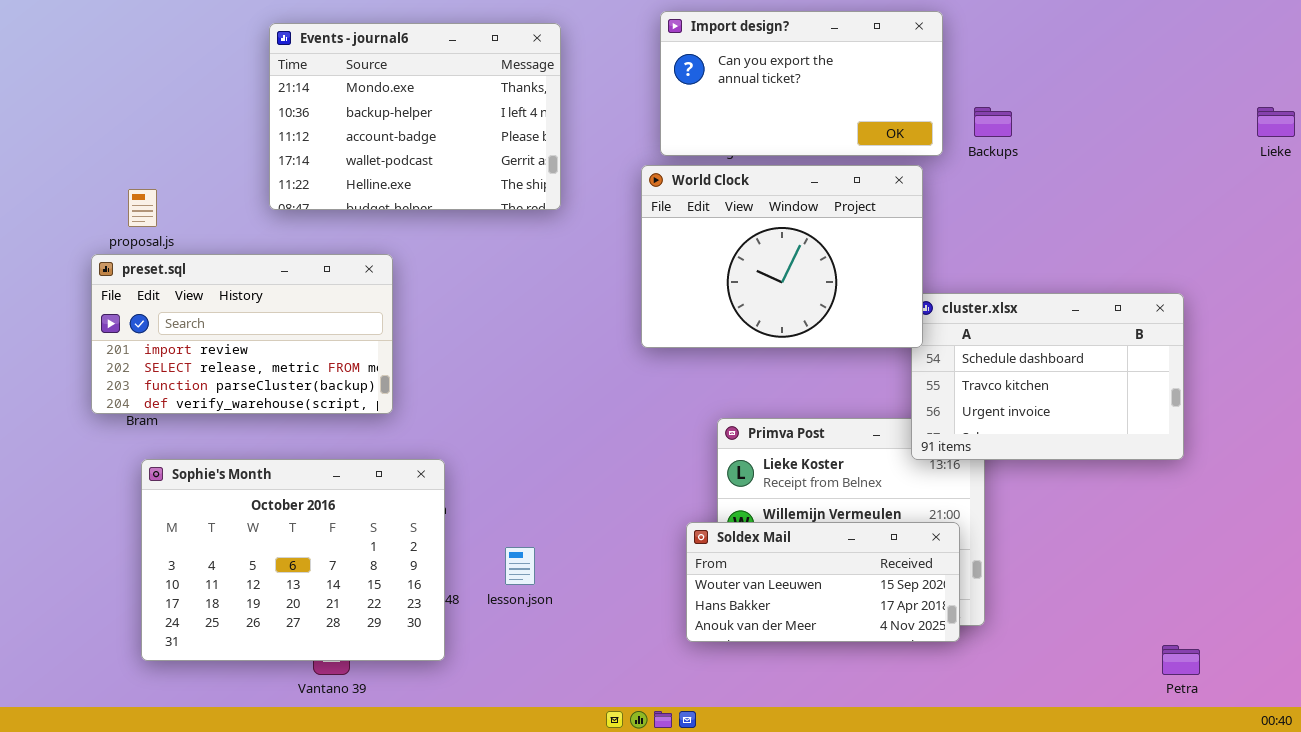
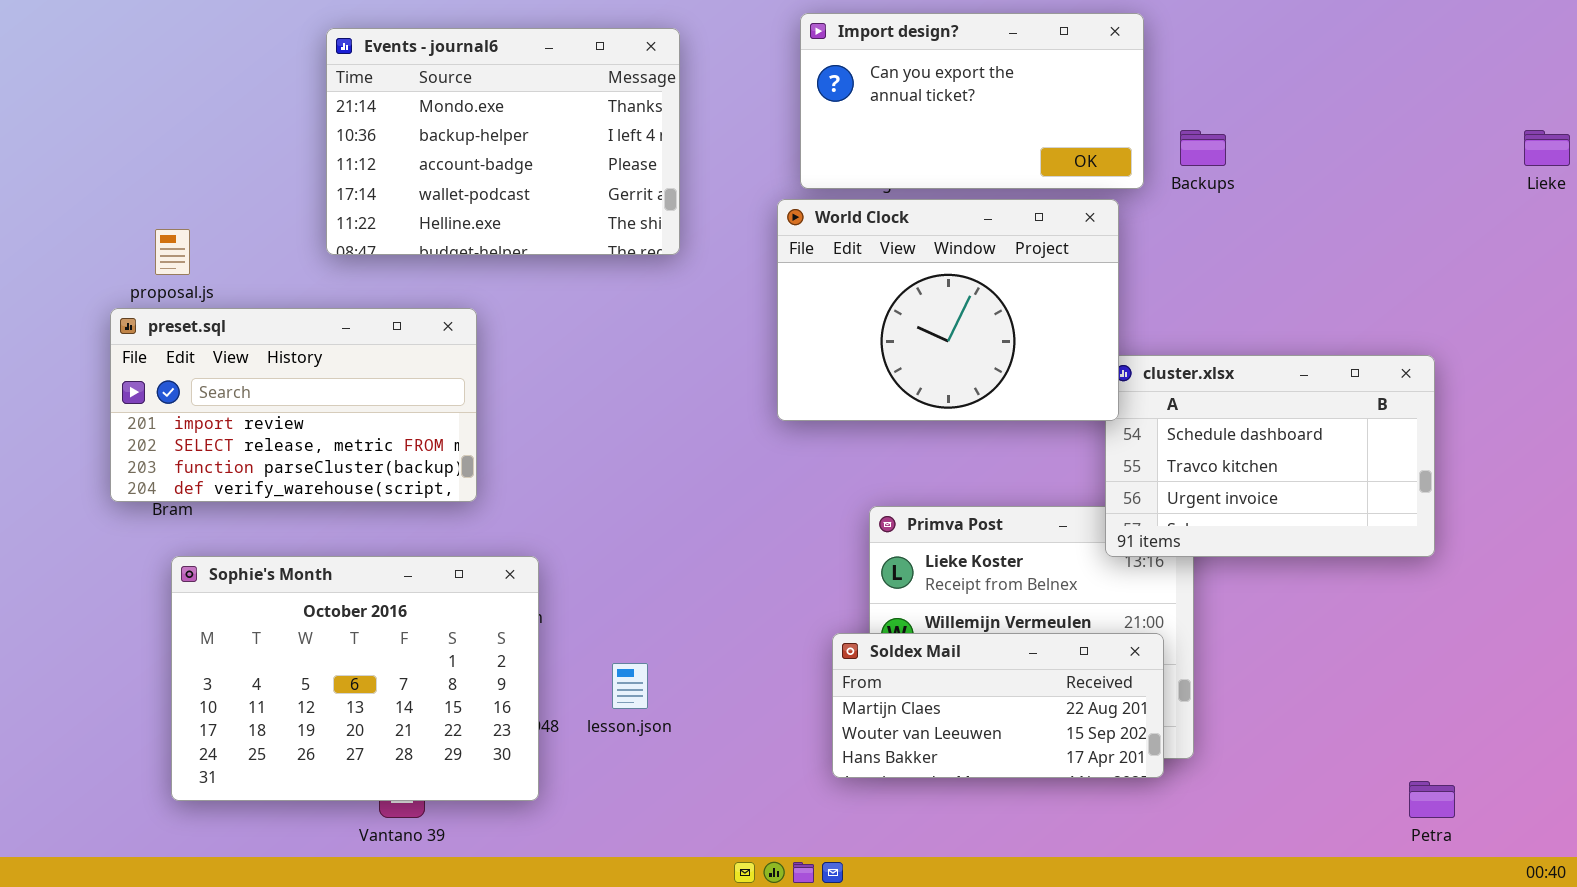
Soldex Mail: [686,522,960,642] -> [832,633,1164,778], scrolled up 1 row

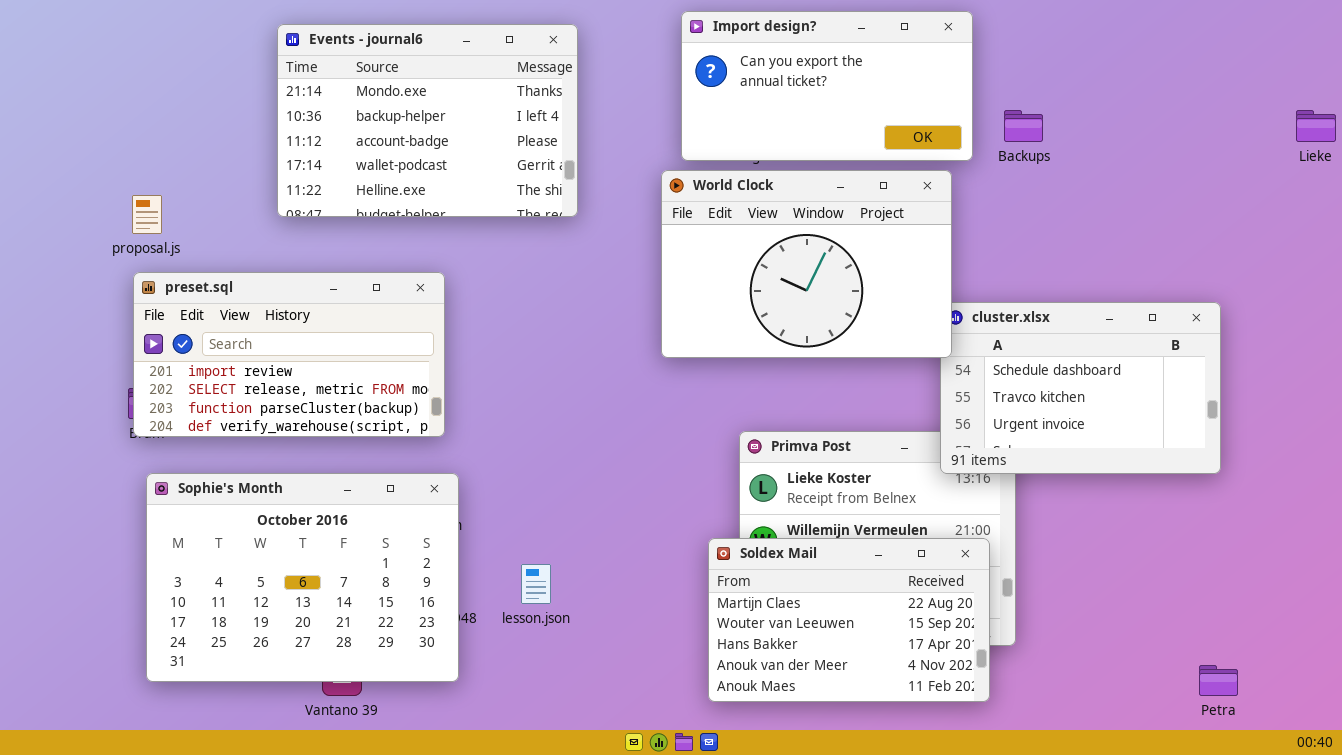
preset.sql: [110,308,477,502] -> [133,272,445,437], moved
Soldex Mail: [832,633,1164,778] -> [708,538,990,702], resized

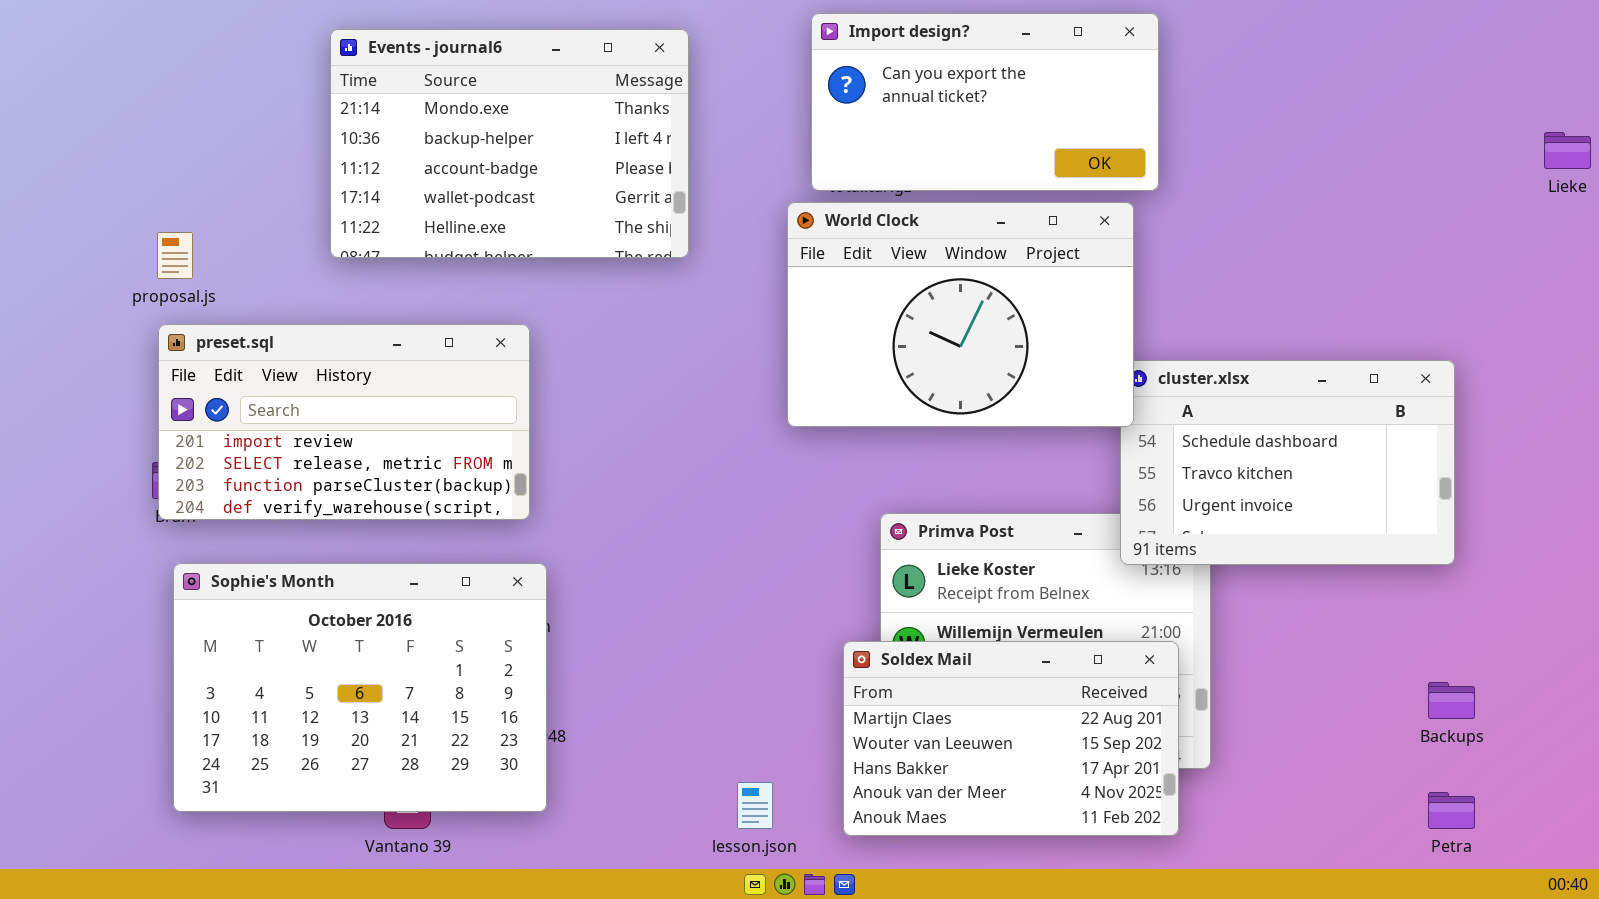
Backups: [1004,110,1043,142] -> [1428,682,1475,719], moved
lesson.json: [521,564,551,604] -> [737,782,773,829], moved

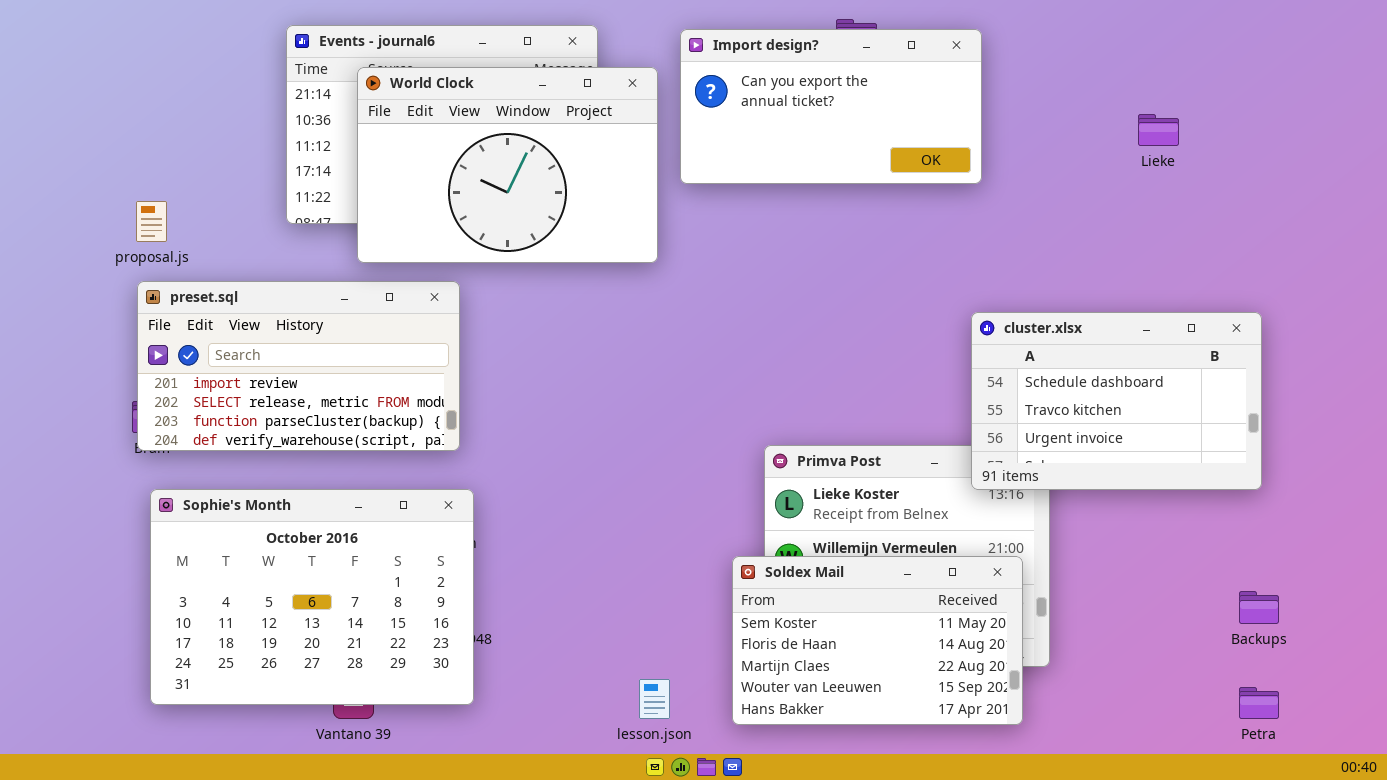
Import design?: [811,13,1159,191] -> [680,29,982,184], moved
Lieke: [1544,132,1591,169] -> [1138,114,1179,146], moved
World Clock: [787,202,1134,427] -> [357,67,658,263], moved
Soldex Mail: [843,641,1179,836] -> [732,556,1023,725], scrolled up 2 rows

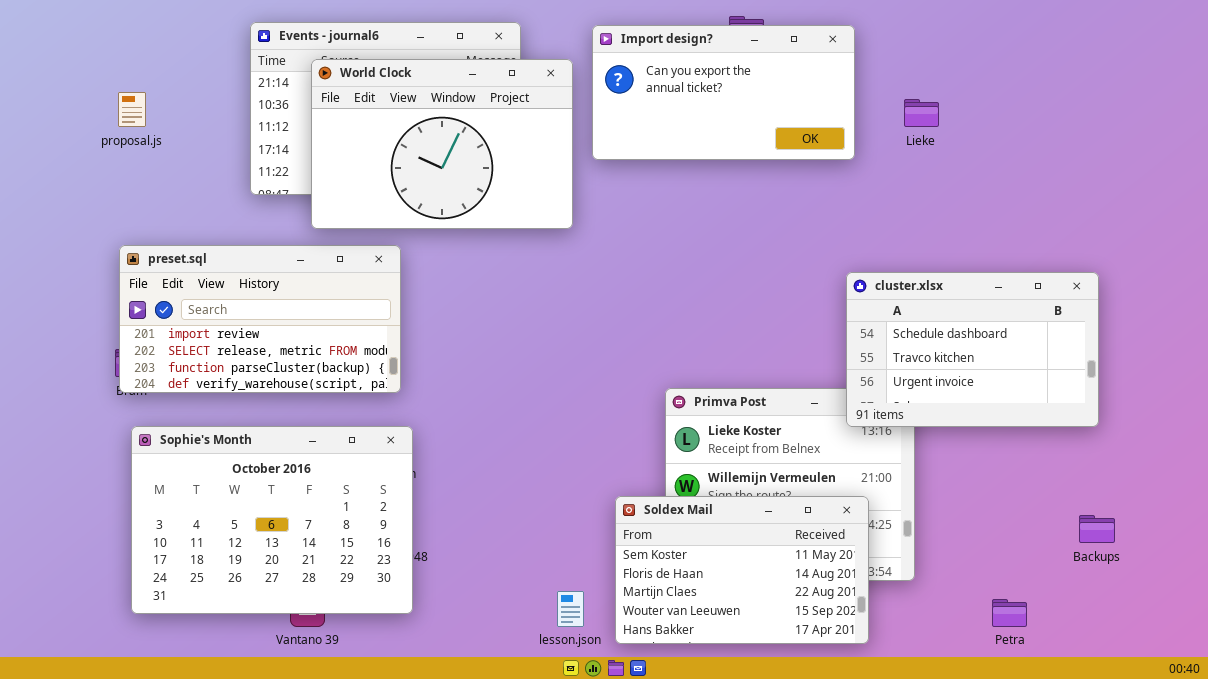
Lieke: [1138,114,1179,146] -> [904,99,939,127], moved
proposal.js: [136,201,167,242] -> [118,92,146,127], moved
Soldex Mail: [732,556,1023,725] -> [615,496,869,644], moved
Petra: [1239,687,1279,719] -> [992,599,1027,627], moved

